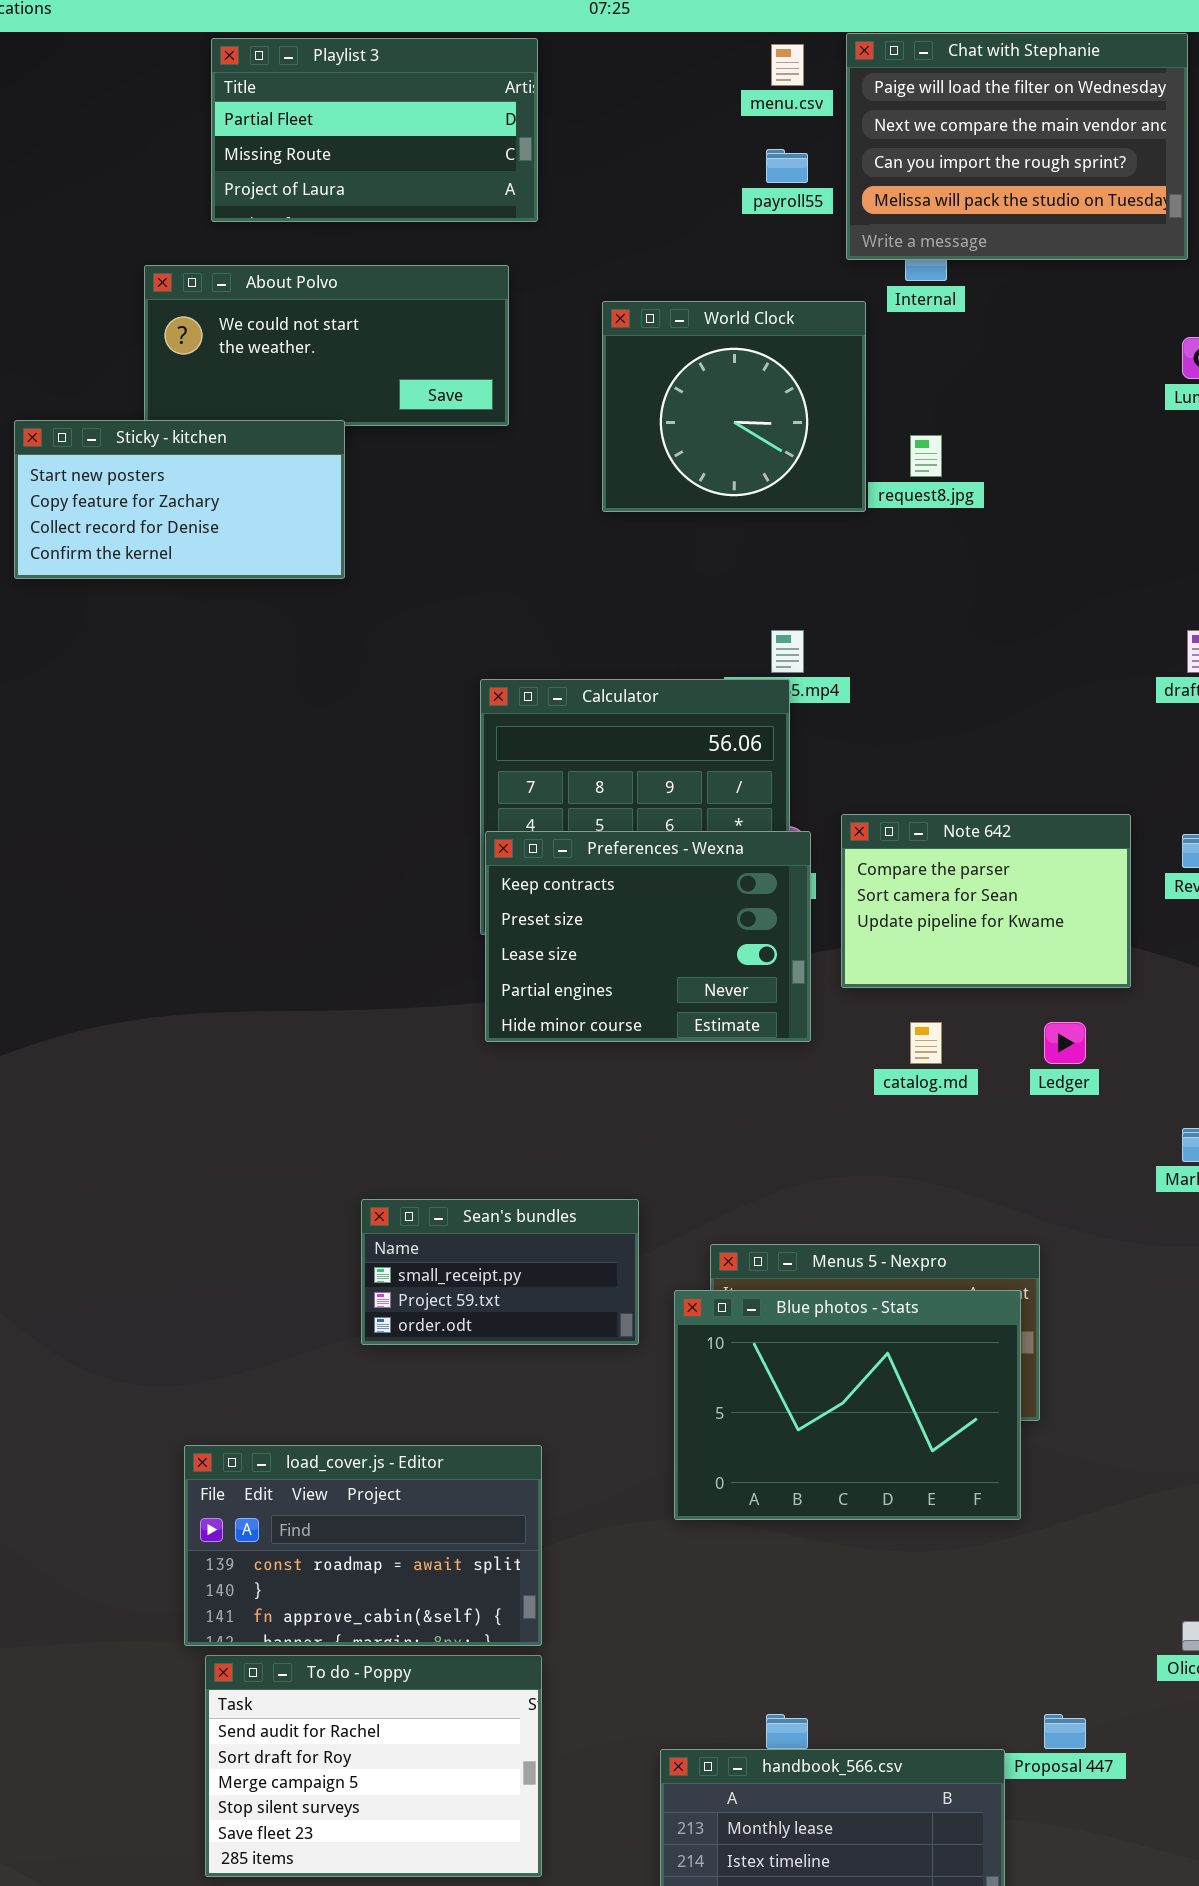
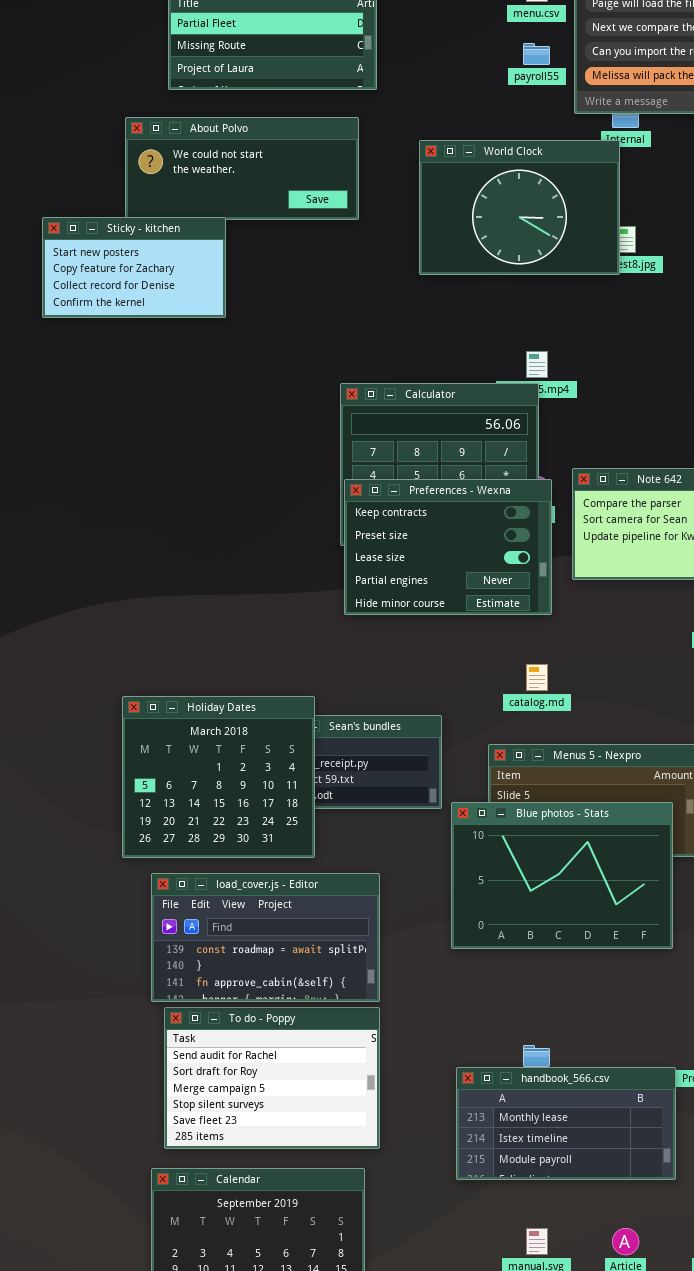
World Clock: [602,301,866,512] -> [419,140,620,275], resized
Sticky - kitchen: [14,420,345,579] -> [42,217,226,318], resized
catalog.md: [910,1022,942,1064] -> [526,664,548,691], moved
Holiday Dates: none -> [122,696,315,858], opened
Blue photos - Stats: [674,1290,1021,1520] -> [451,802,673,949], moved

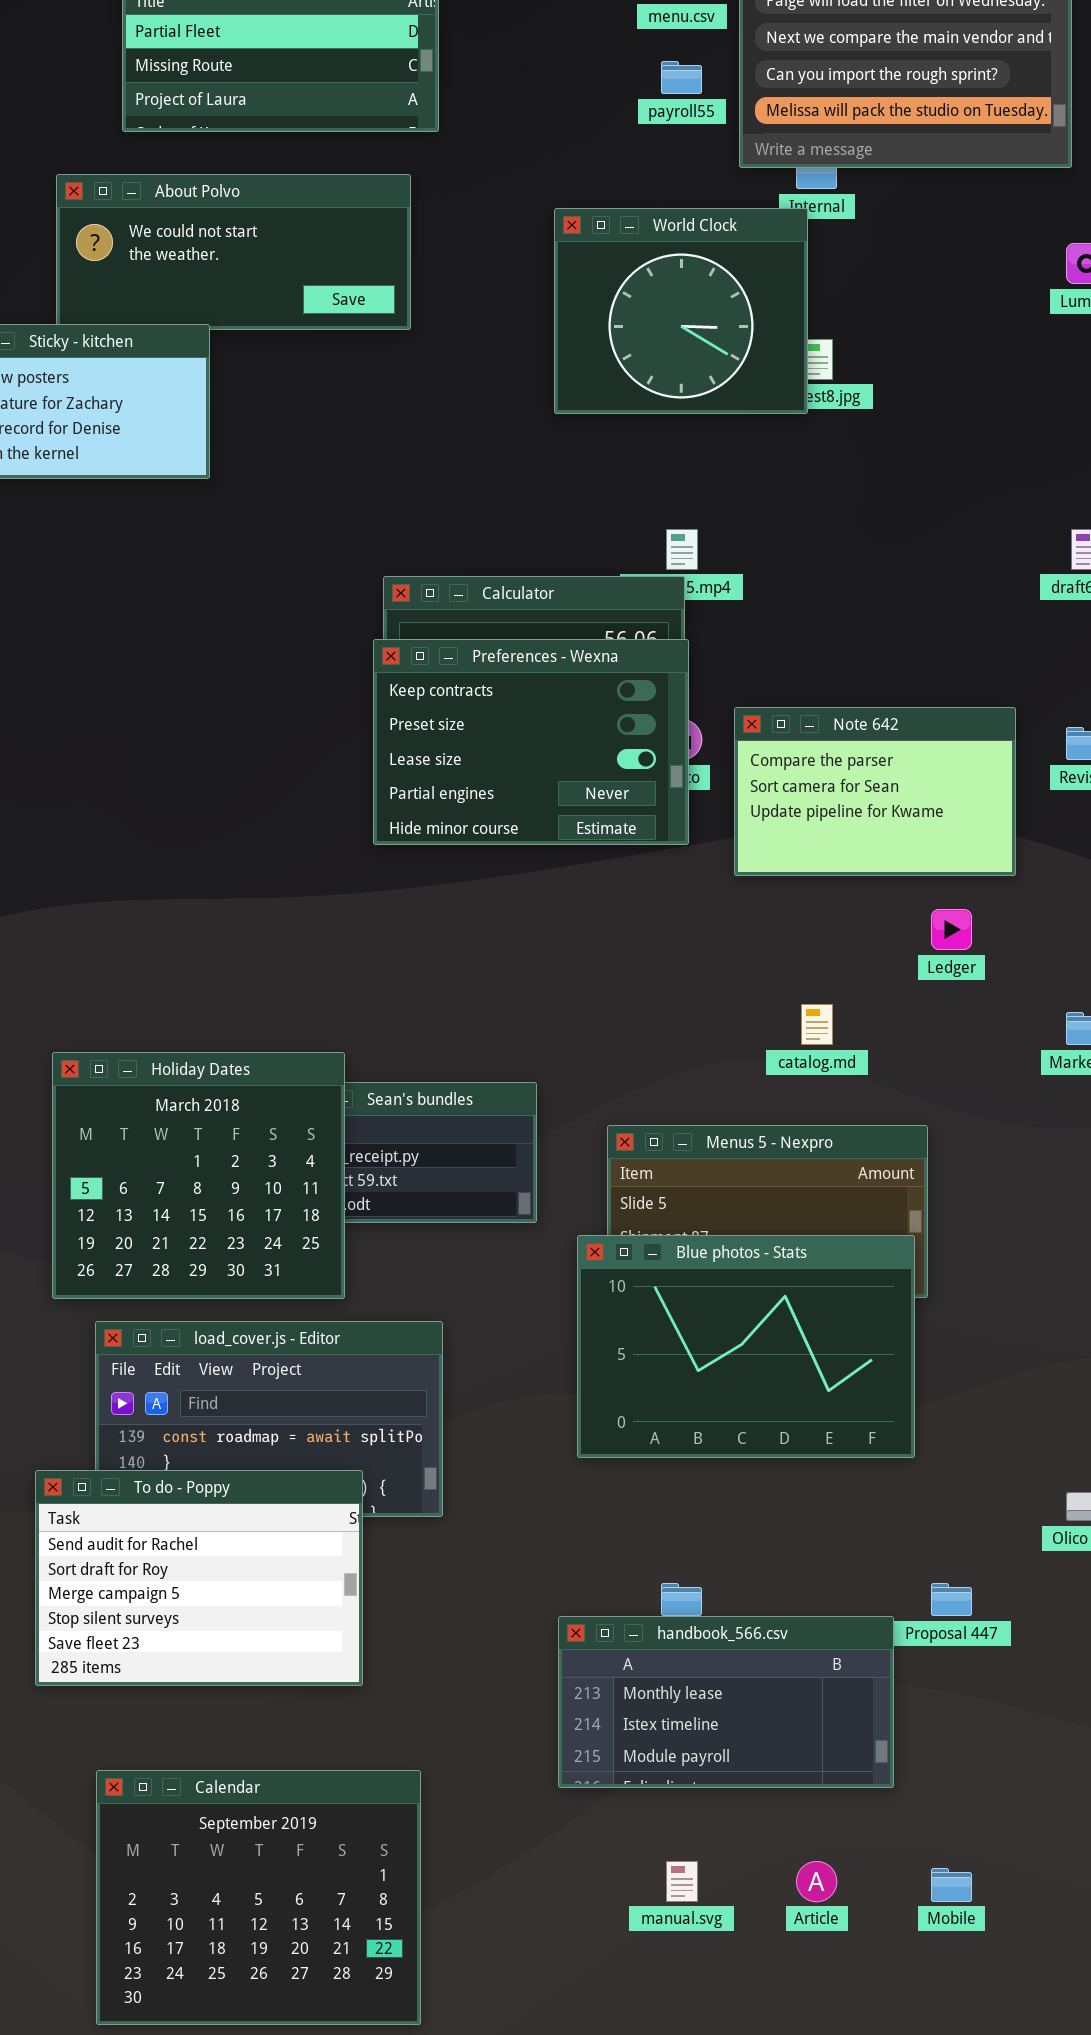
World Clock: [419,140,620,275] -> [554,208,808,414], resized
Preferences - Wexna: [344,479,552,615] -> [373,639,689,845], moved
catalog.md: [526,664,548,691] -> [801,1004,833,1045], moved
Blue photos - Stats: [451,802,673,949] -> [577,1235,915,1458], moved
To do - Poppy: [164,1007,380,1149] -> [35,1470,363,1686], moved

